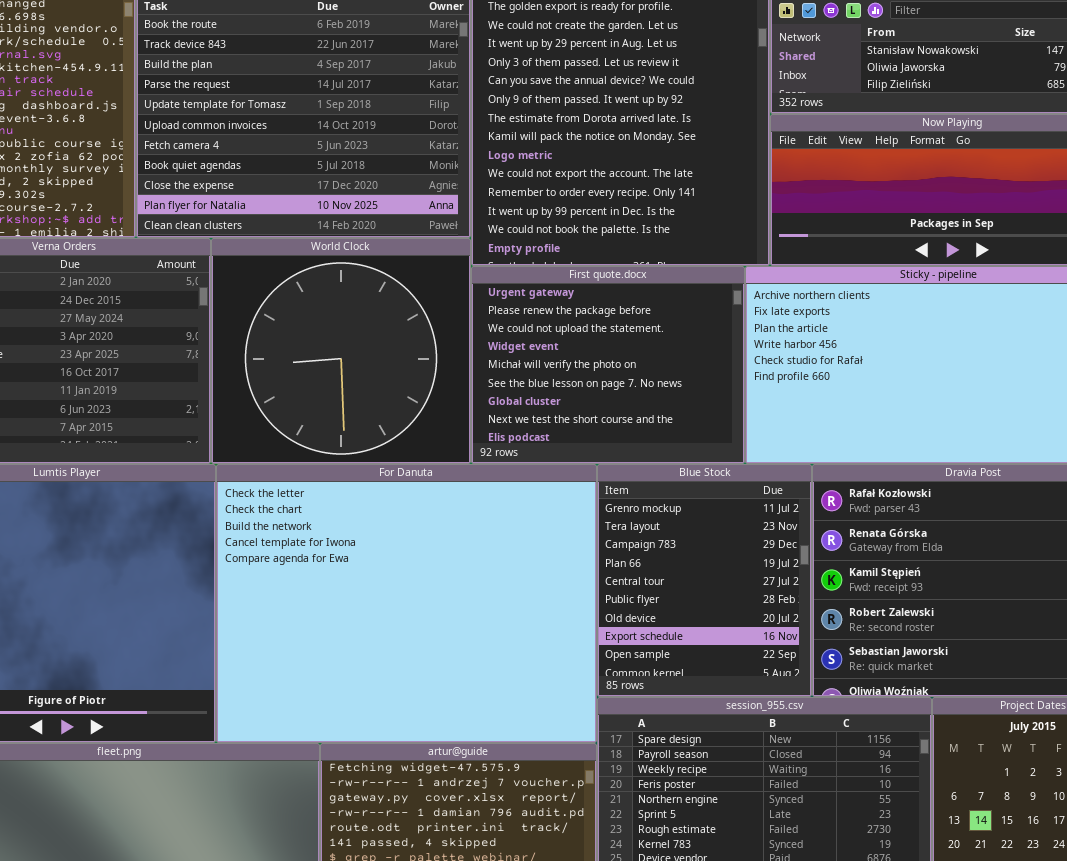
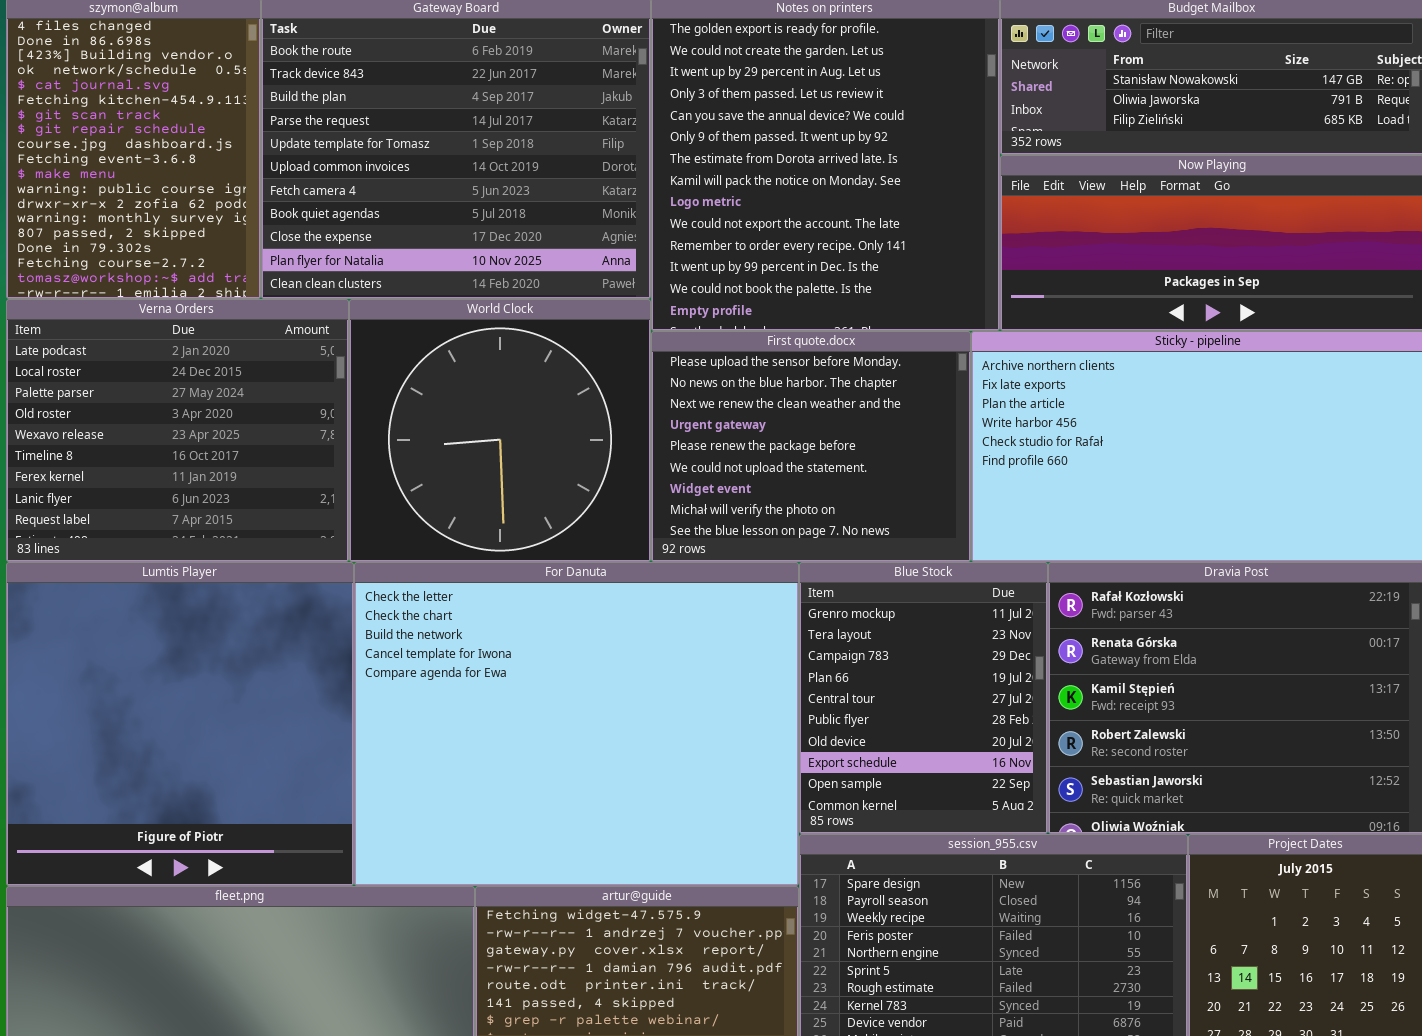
First quote.docx: [471,266,745,464] -> [651,331,971,562], scrolled up 3 rows

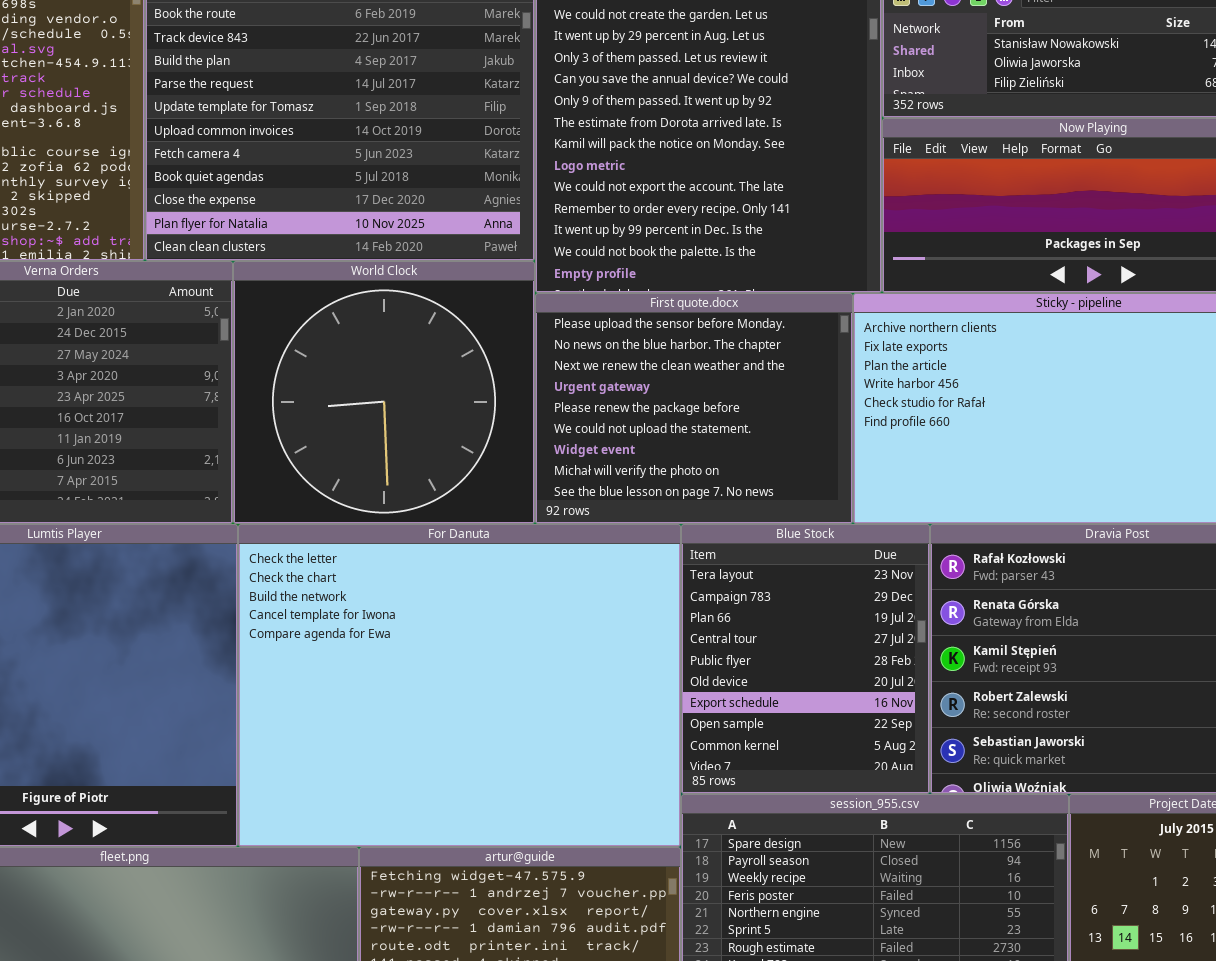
Blue Stock: [799,562,1048,834] -> [681,524,930,794], scrolled down 1 row

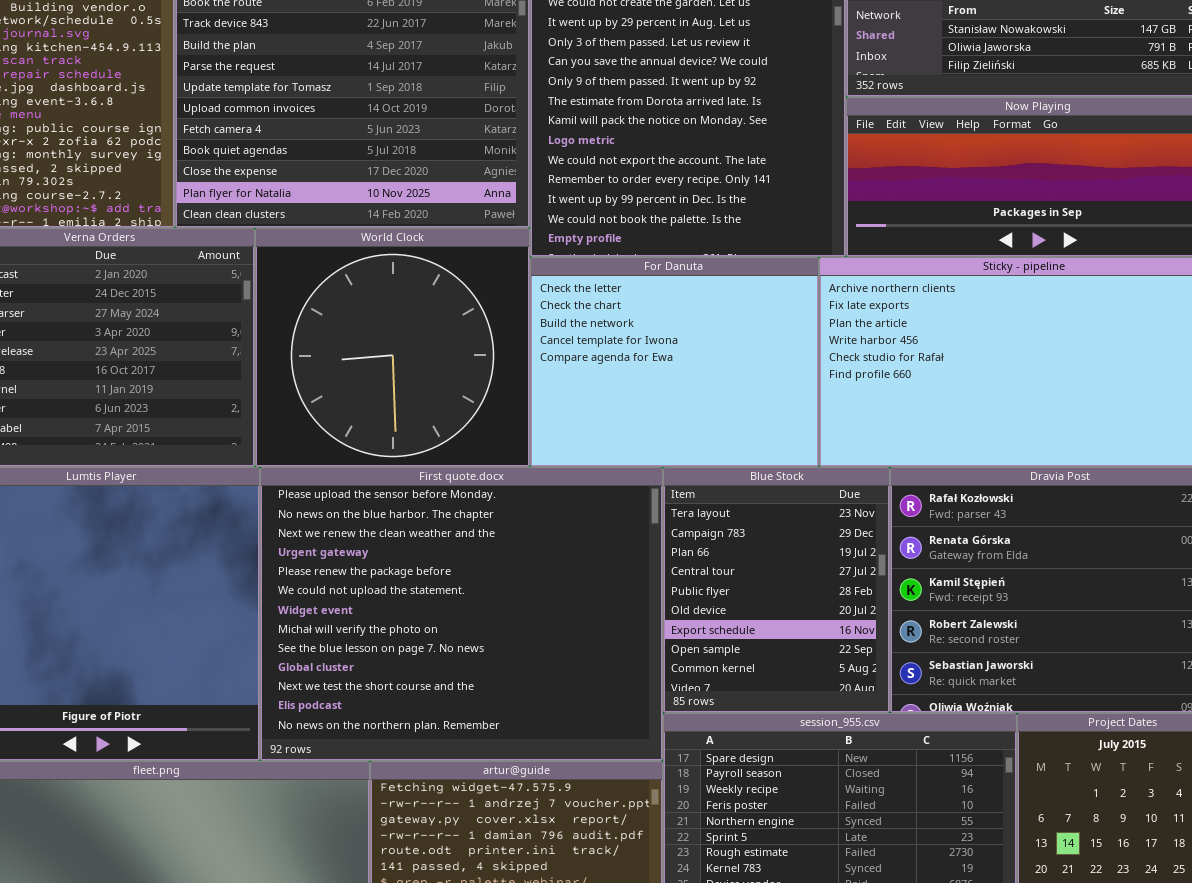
First quote.docx: [535,293,853,524] -> [260,467,663,761], moved, resized
For Danuta: [238,524,681,847] -> [530,257,819,467], moved, resized

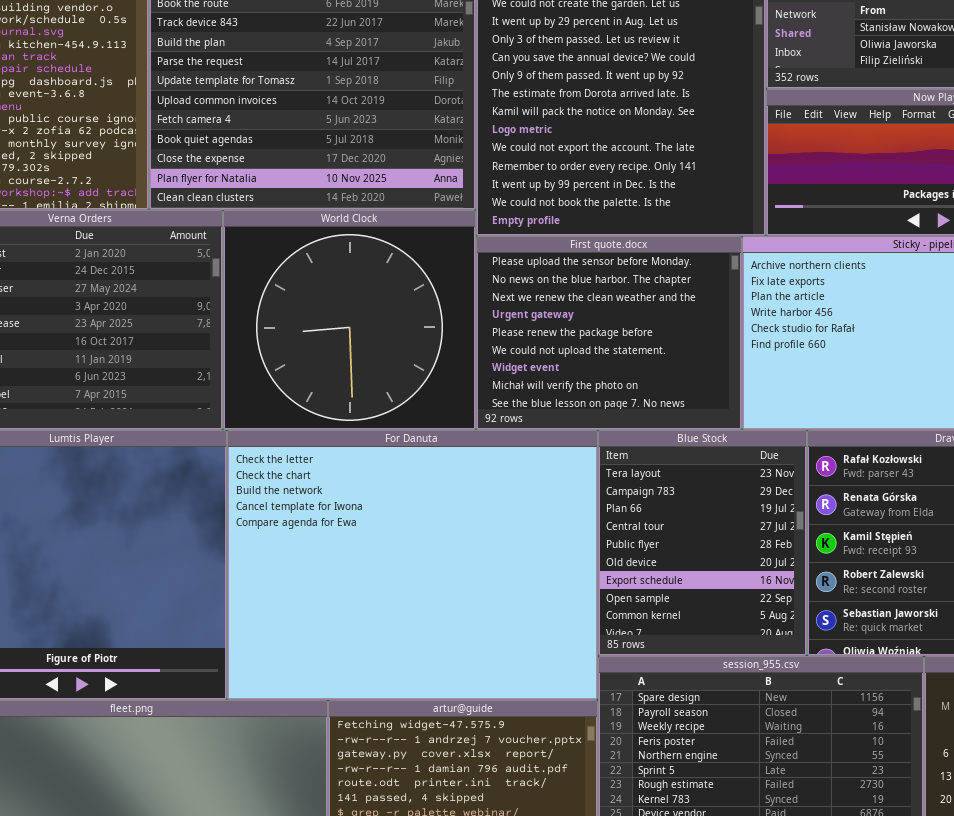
For Danuta: [530,257,819,467] -> [227,430,598,700], moved, resized
First quote.docx: [260,467,663,761] -> [476,236,742,430], moved, resized

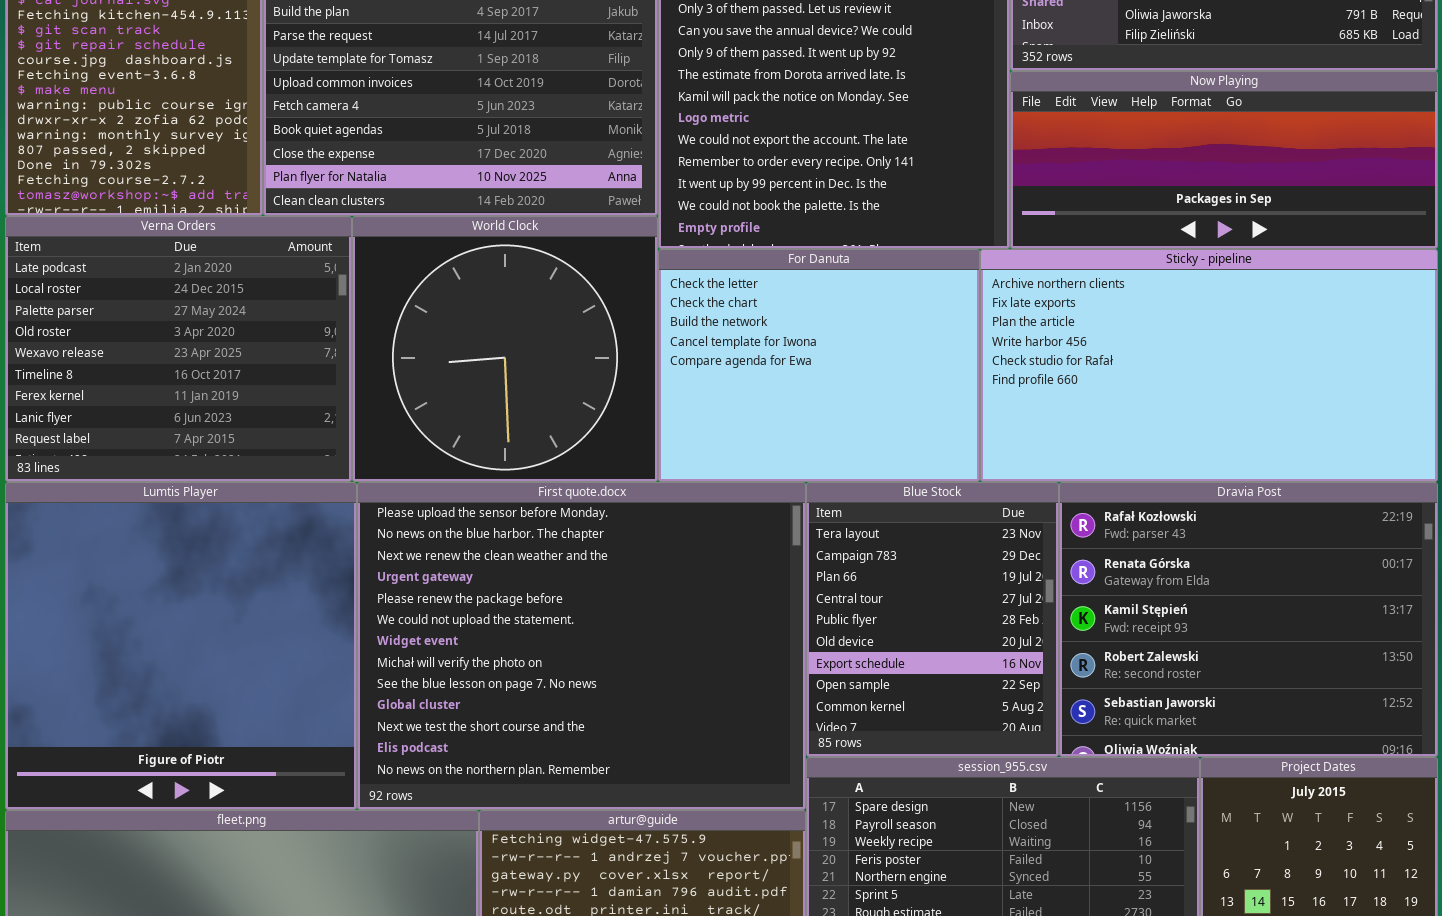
First quote.docx: [476,236,742,430] -> [357,482,806,810], moved, resized
For Danuta: [227,430,598,700] -> [658,249,980,482], moved, resized

